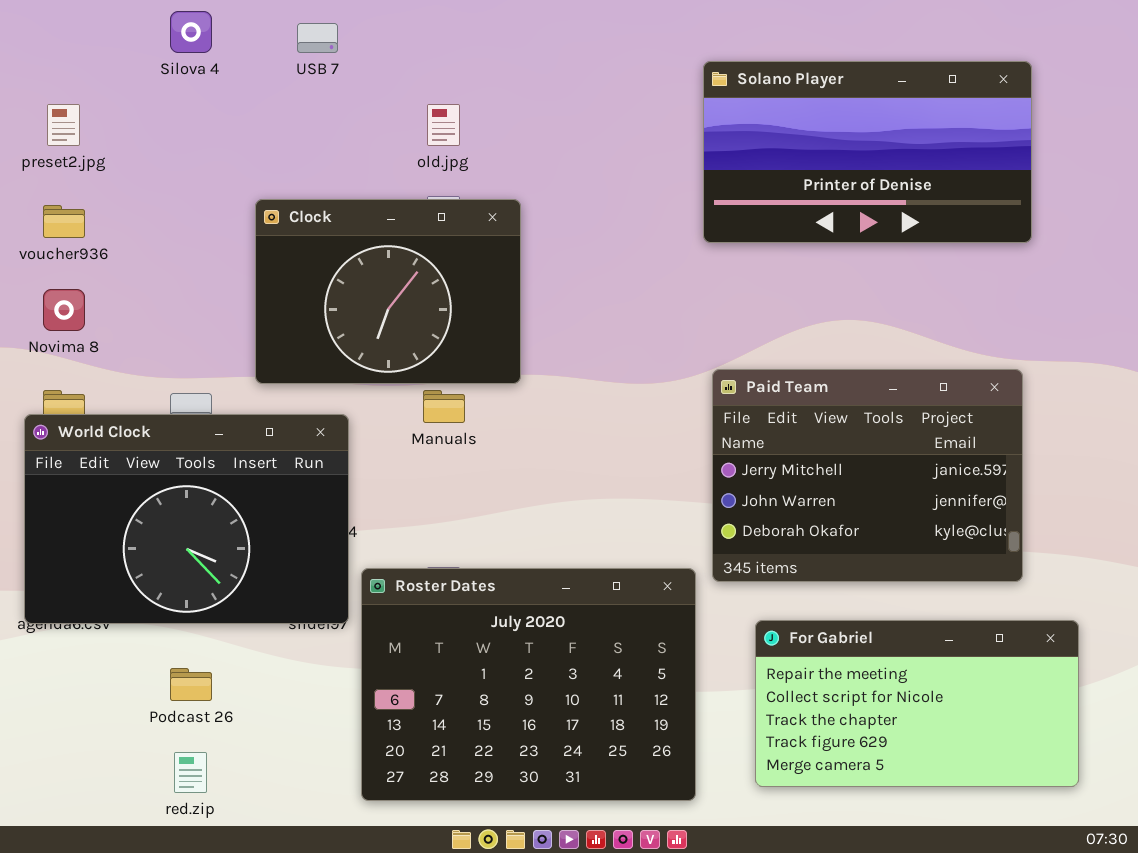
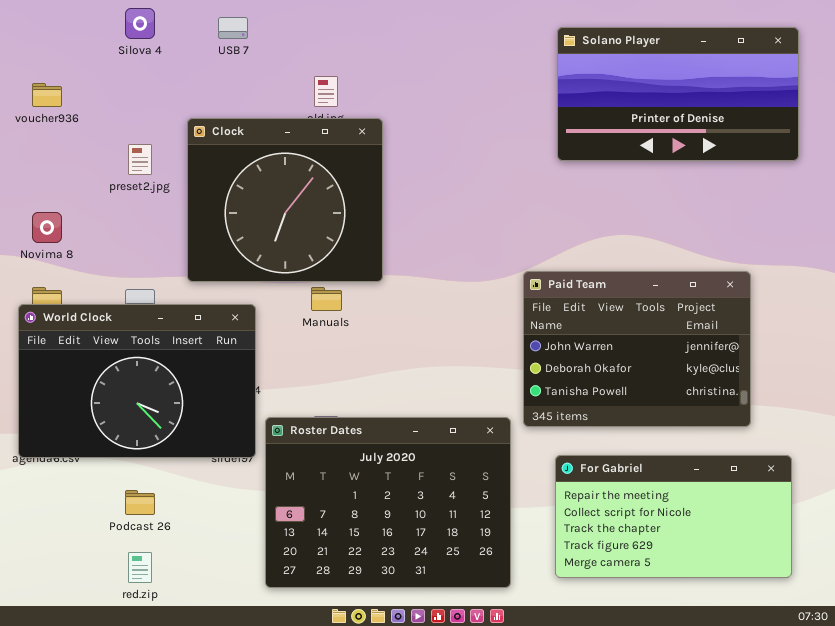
Solano Player: [703,61,1032,243] -> [557,27,799,161], moved
preset2.jpg: [47,104,80,146] -> [128,144,152,175], moved
Clock: [255,199,521,384] -> [187,118,383,282], resized
voucher936: [43,205,85,238] -> [32,83,62,107], moved
Paid Team: [712,369,1023,582] -> [523,271,751,427], scrolled down 1 row

